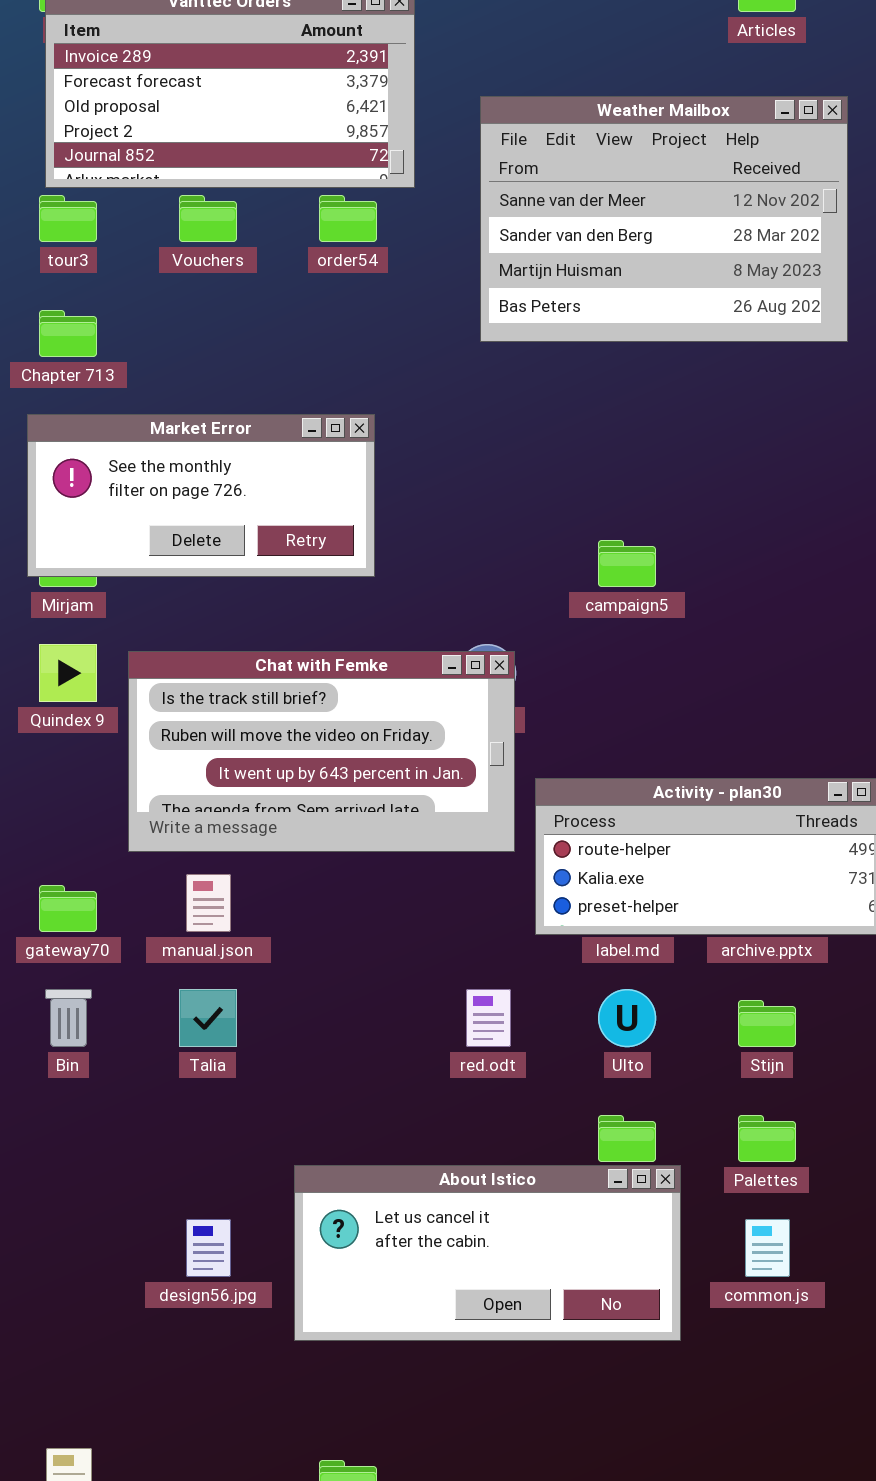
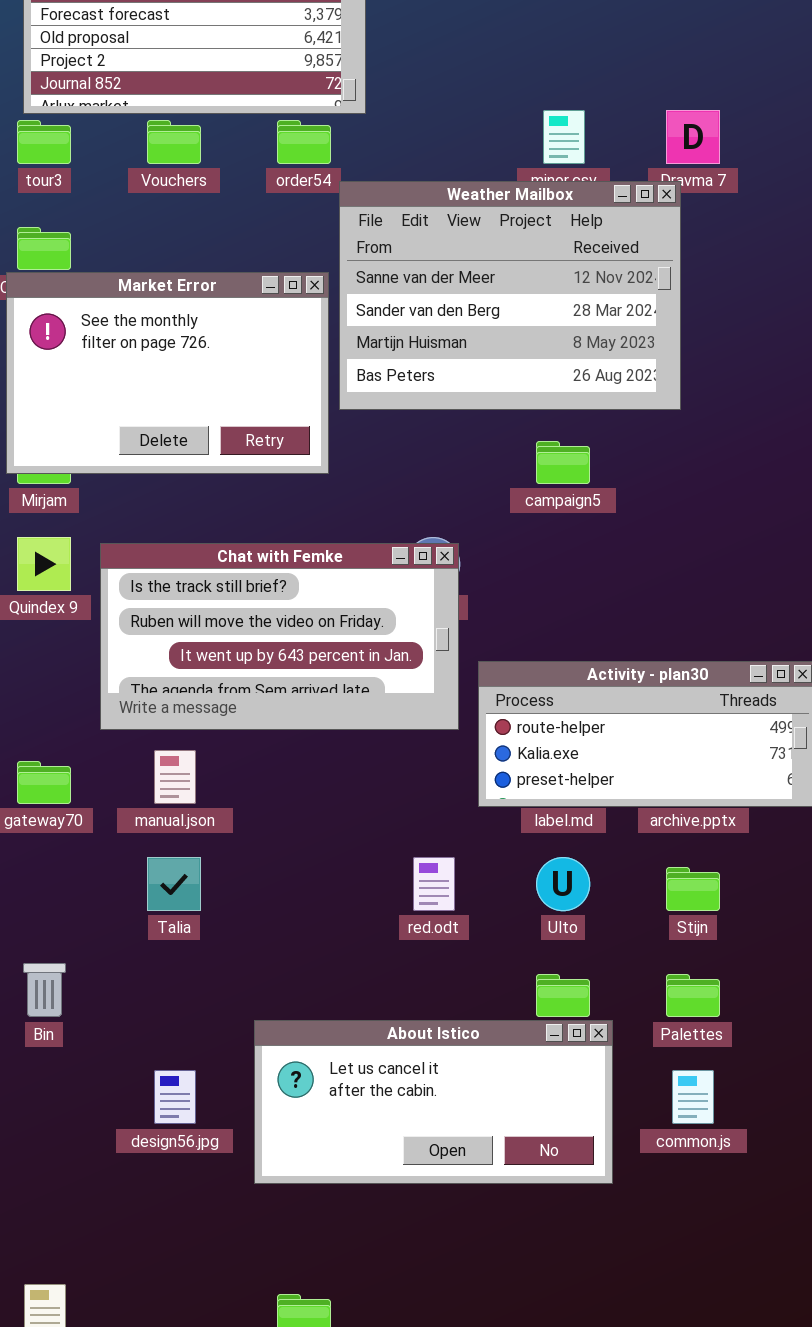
Weather Mailbox: [480,96,848,342] -> [339,181,681,410], moved
Market Error: [27,414,375,577] -> [6,272,329,474], resized
Bin: [45,989,92,1047] -> [23,963,66,1017], moved

